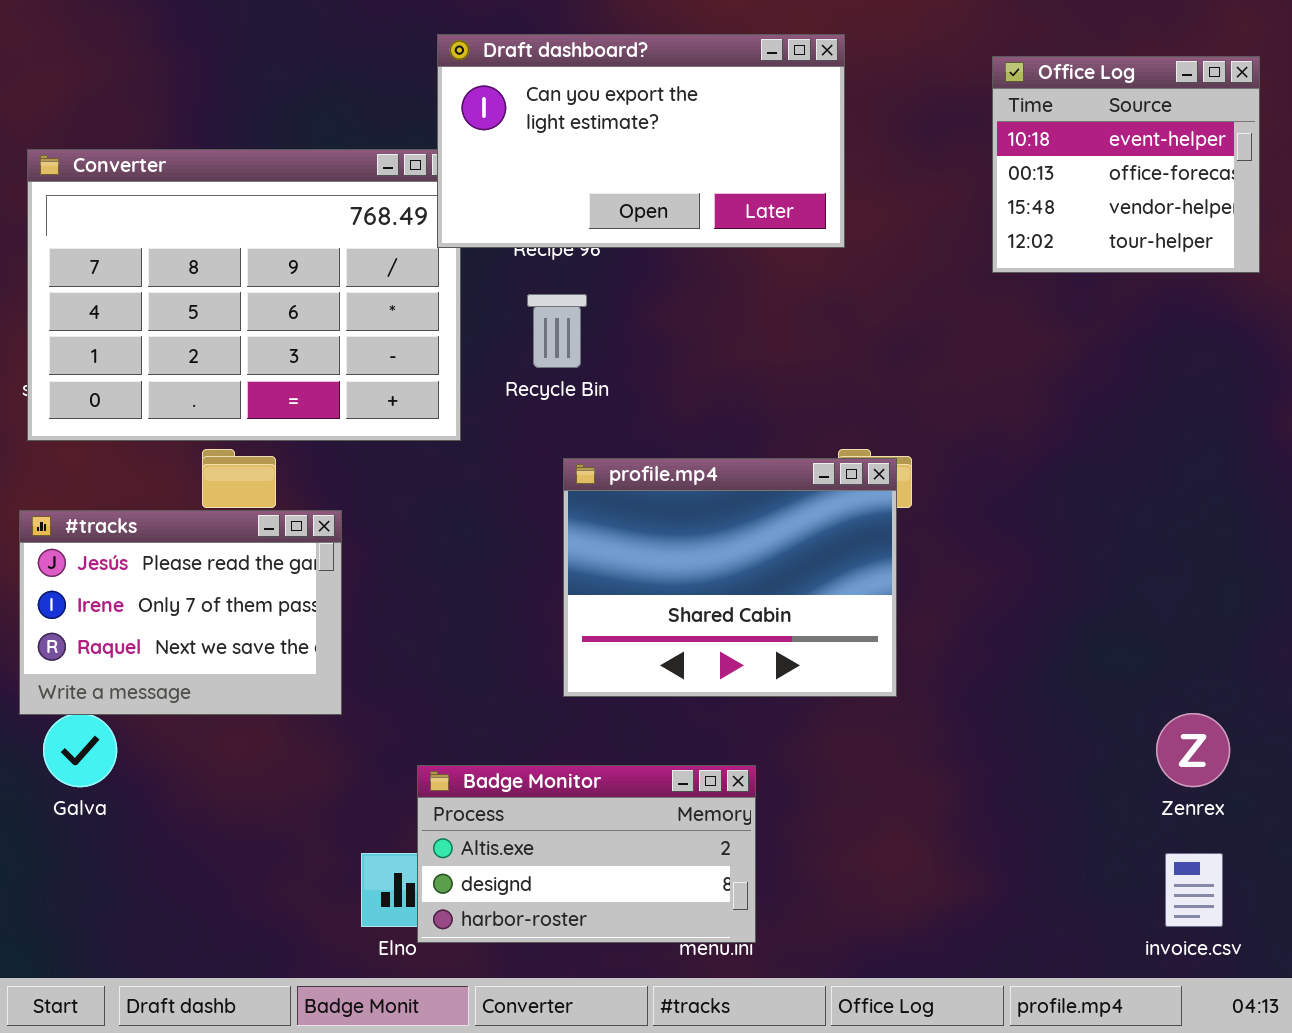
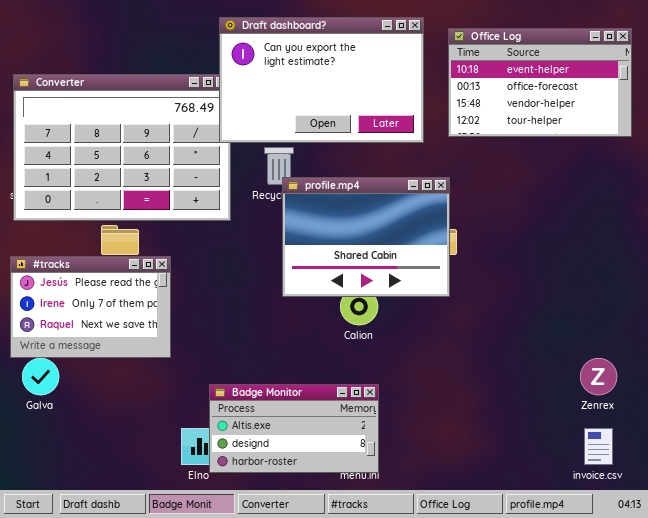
Draft dashboard?: [437,34,845,248] -> [219,17,424,143], resized
Office Log: [992,56,1260,273] -> [448,28,632,137], resized
profile.mp4: [563,458,897,697] -> [282,177,450,297], moved

